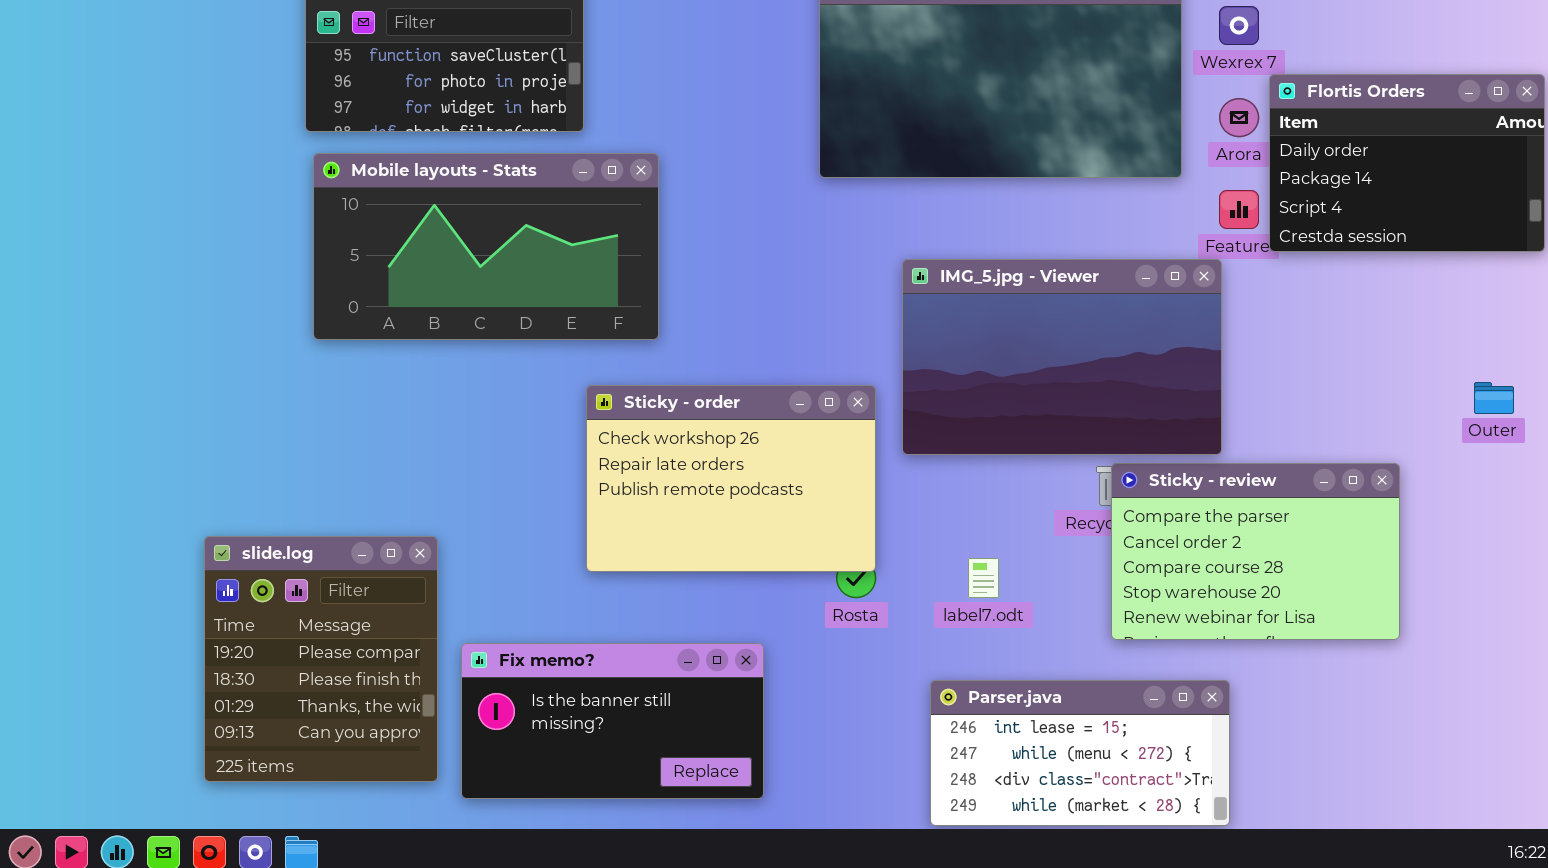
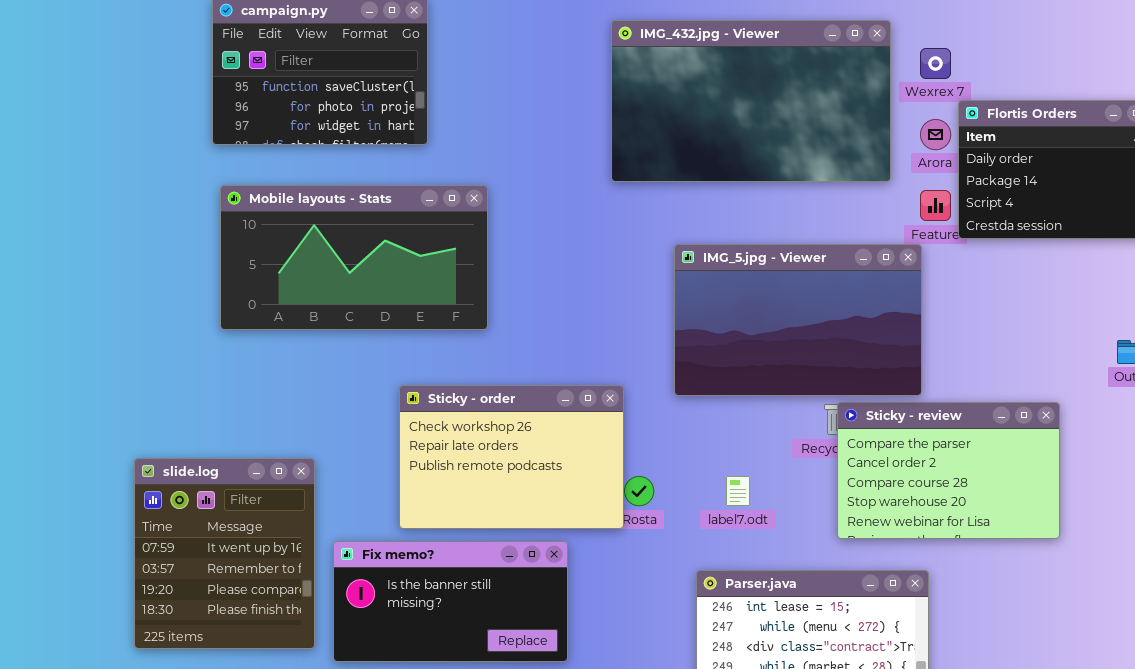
Mobile layouts - Stats: [313,153,659,340] -> [220,185,488,330], moved
Sticky - order: [586,385,876,572] -> [399,385,624,529], moved
slide.log: [204,536,438,782] -> [134,458,315,649], scrolled up 2 rows

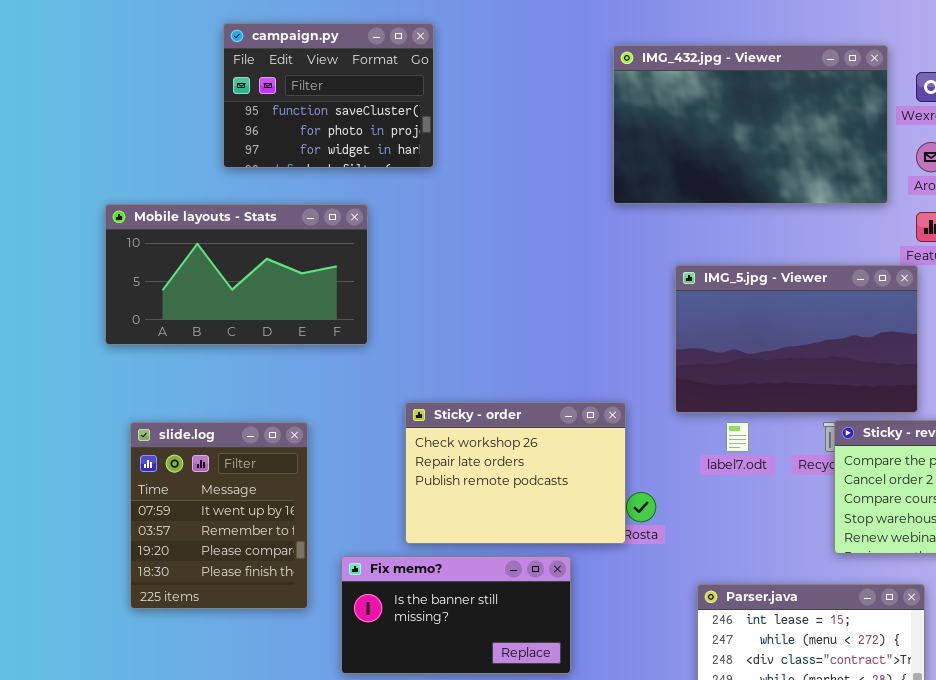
Mobile layouts - Stats: [220,185,488,330] -> [105,204,368,345], moved
slide.log: [134,458,315,649] -> [130,422,308,609], moved
label7.odt: [726,476,750,506] -> [726,422,749,452], moved

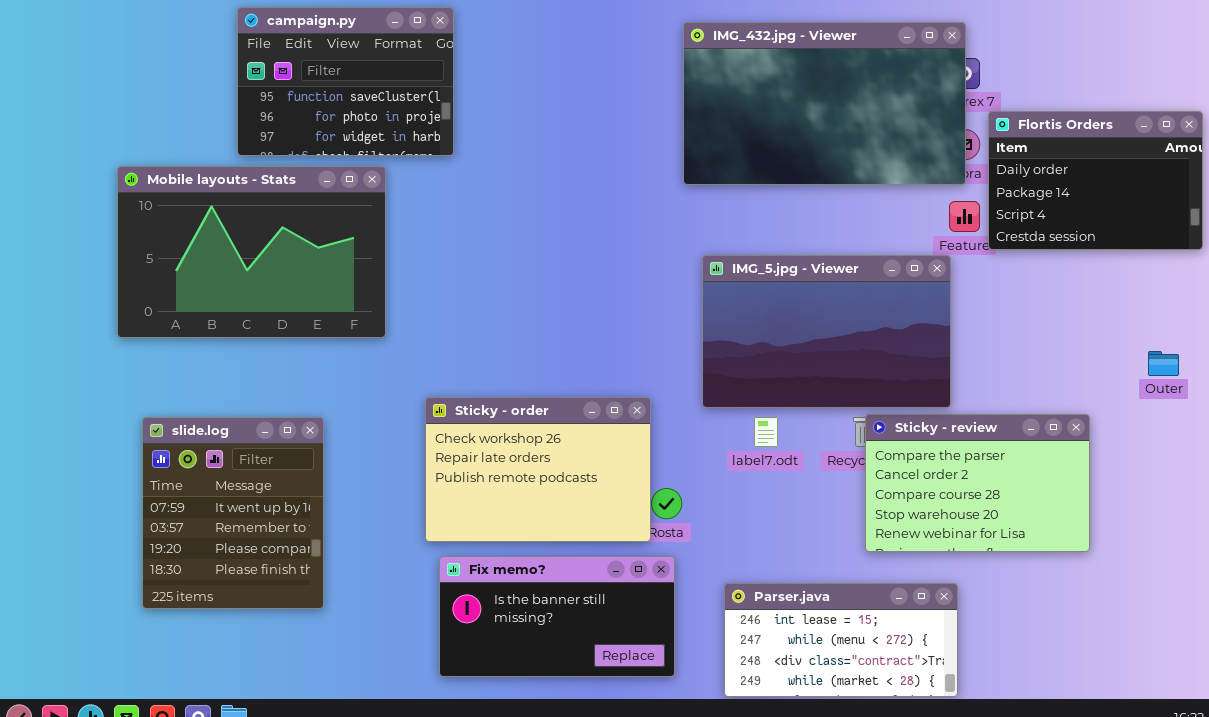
IMG_432.jpg - Viewer: [613,45,888,204] -> [683,22,966,185], moved
Mobile layouts - Stats: [105,204,368,345] -> [117,166,386,338], resized
Fix memo?: [341,556,571,674] -> [439,556,675,677], moved

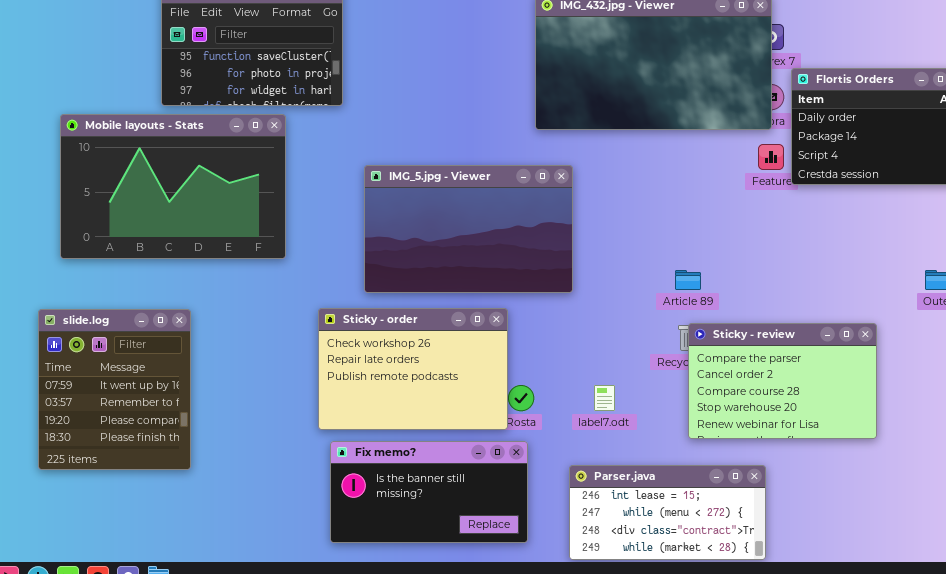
IMG_5.jpg - Viewer: [702,255,951,408] -> [364,165,573,293], moved
slide.log: [142,417,324,609] -> [38,309,191,470], moved
label7.odt: [754,417,778,447] -> [594,385,615,411], moved

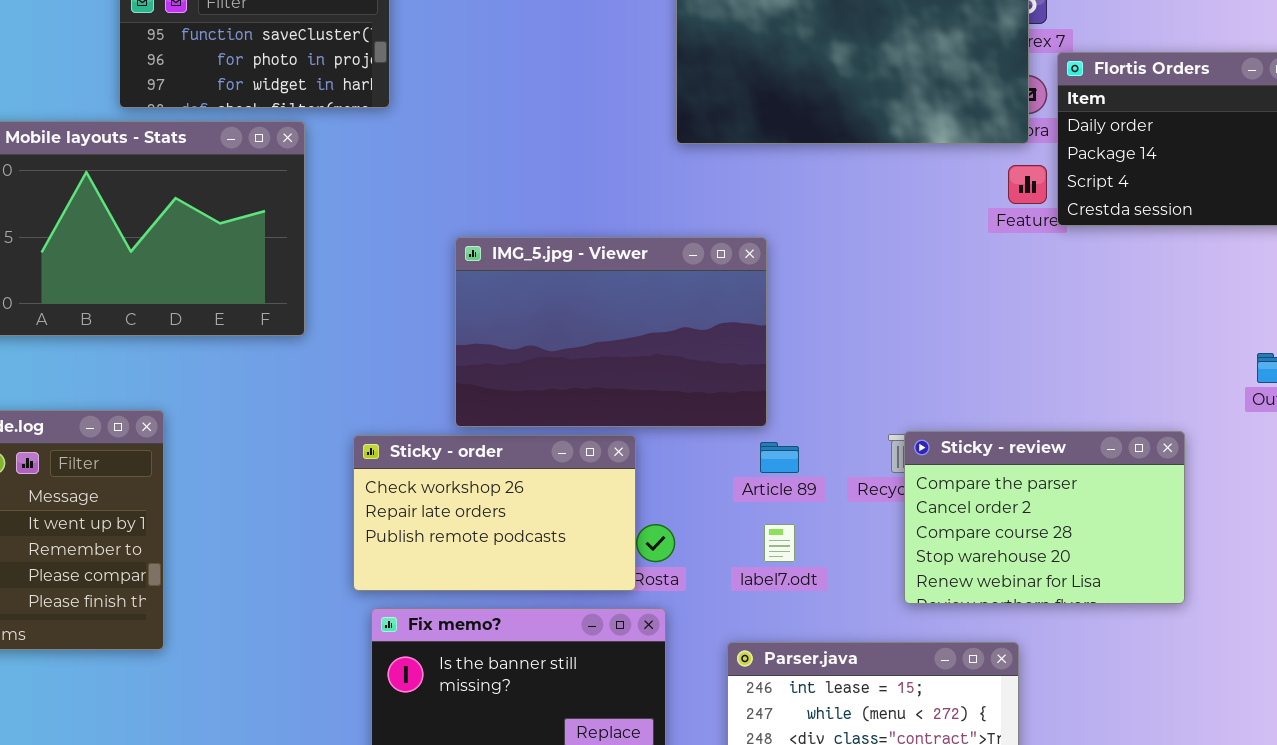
IMG_5.jpg - Viewer: [364,165,573,293] -> [455,237,767,427], moved
Article 89: [675,270,701,290] -> [760,442,799,473], moved
Sticky - order: [318,308,508,430] -> [353,435,636,591], resized

